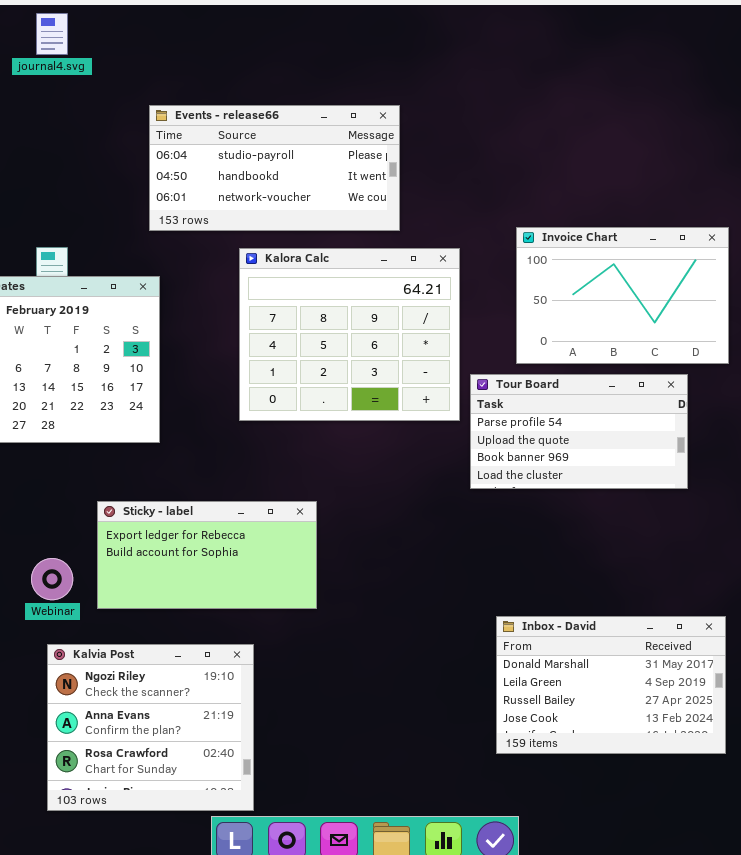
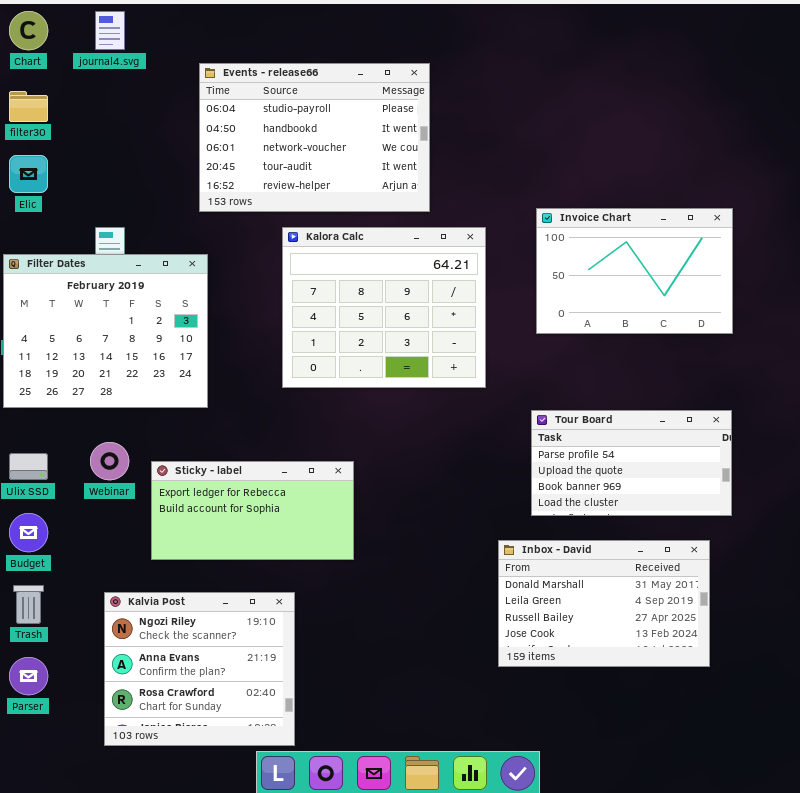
Events - release66: [149,105,400,231] -> [199,63,430,212], resized
Tour Board: [470,374,688,489] -> [531,410,732,516], moved
Webinar: [31,558,73,600] -> [90,442,129,480], moved
Inbox - David: [496,616,726,754] -> [498,540,710,667], moved

